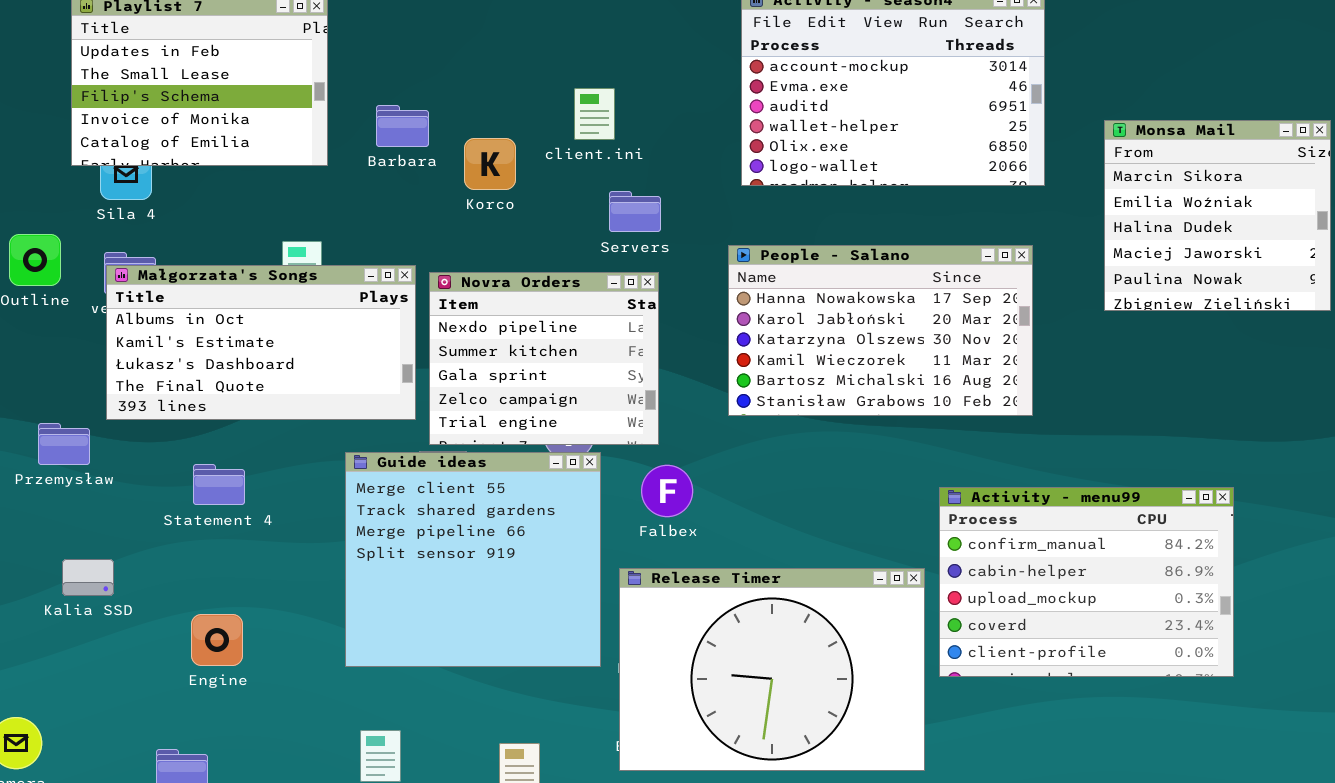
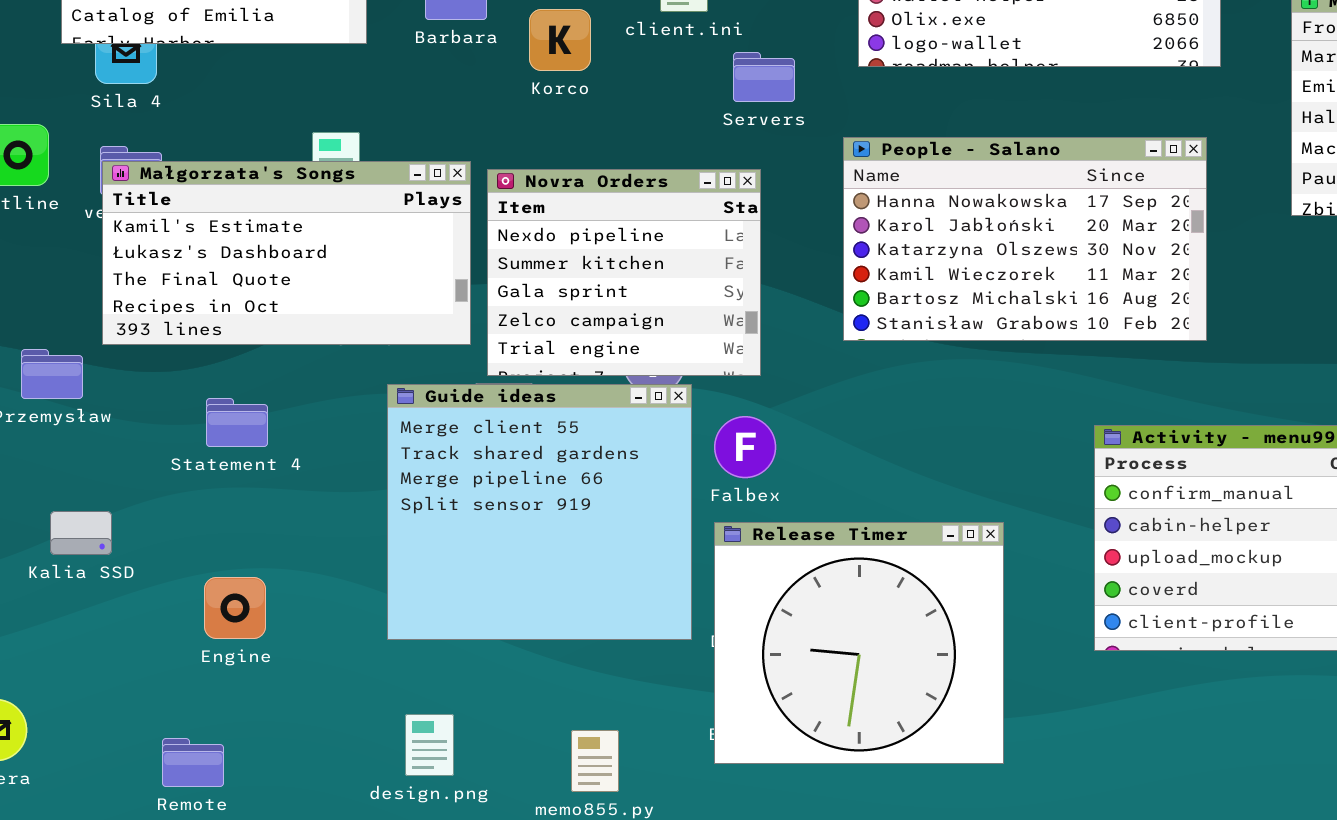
Servers: [609,191,661,232] -> [733,52,795,102], moved
Małgorzata's Songs: [106,265,416,420] -> [102,161,471,345], scrolled down 1 row
Falbex: [641,465,693,517] -> [714,416,776,478], moved
Release Timer: [619,568,925,771] -> [714,522,1004,764], resized

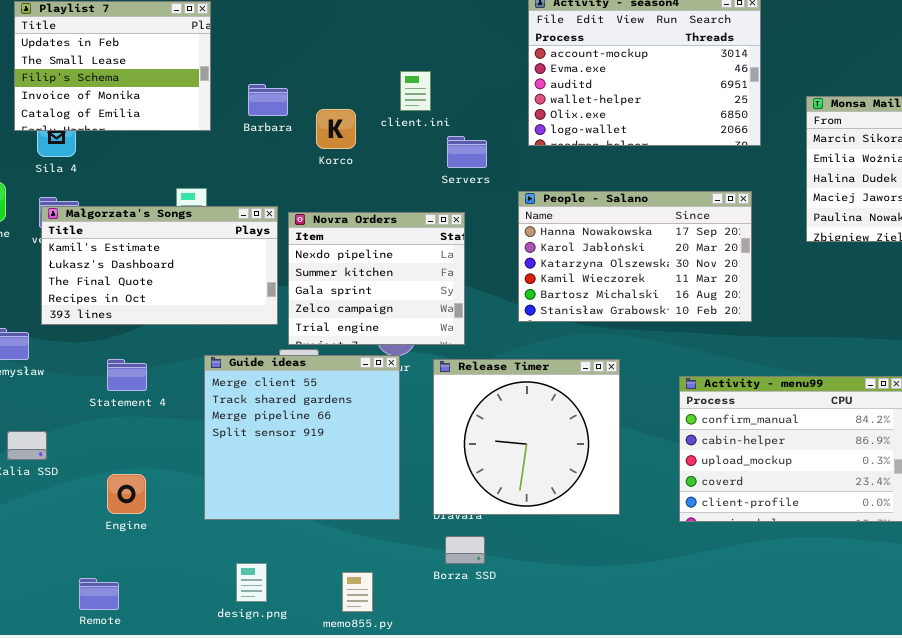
Guide ideas: [387,384,692,640] -> [204,355,400,520], moved
Release Timer: [714,522,1004,764] -> [433,359,620,515], moved

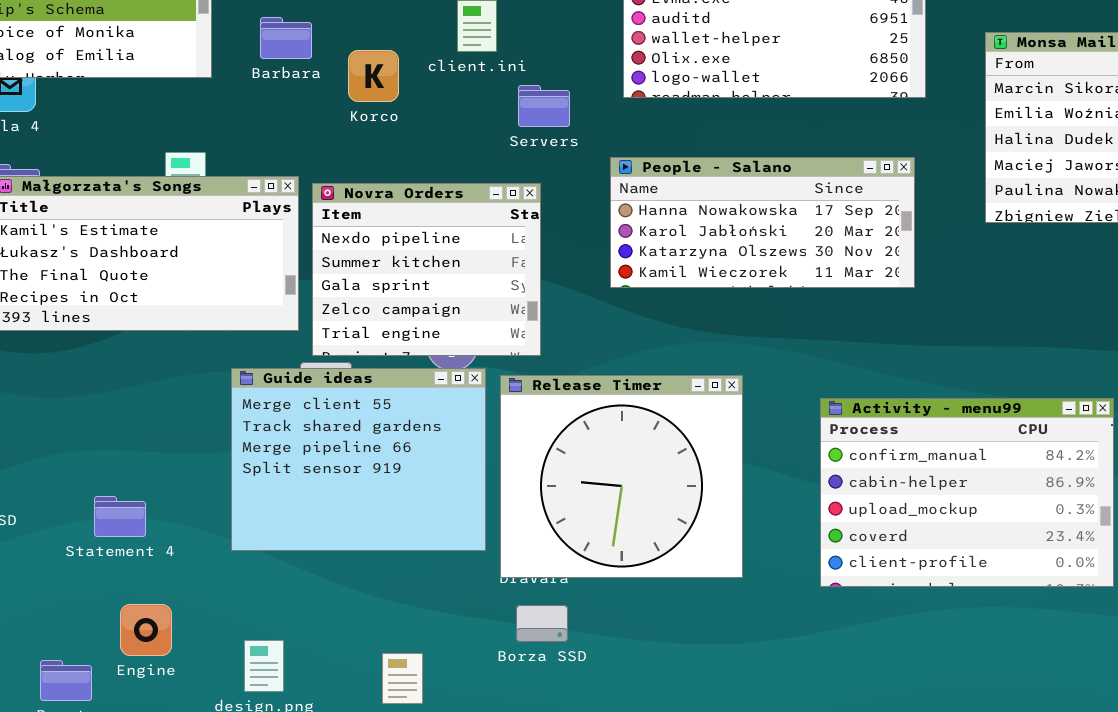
People - Salano: [518,191,752,322] -> [610,157,915,288], resized
Guide ideas: [204,355,400,520] -> [231,368,486,551], moved, resized
Statement 4: [107,359,147,391] -> [94,496,146,537], moved
Engine: [107,474,146,514] -> [120,604,172,656], moved

